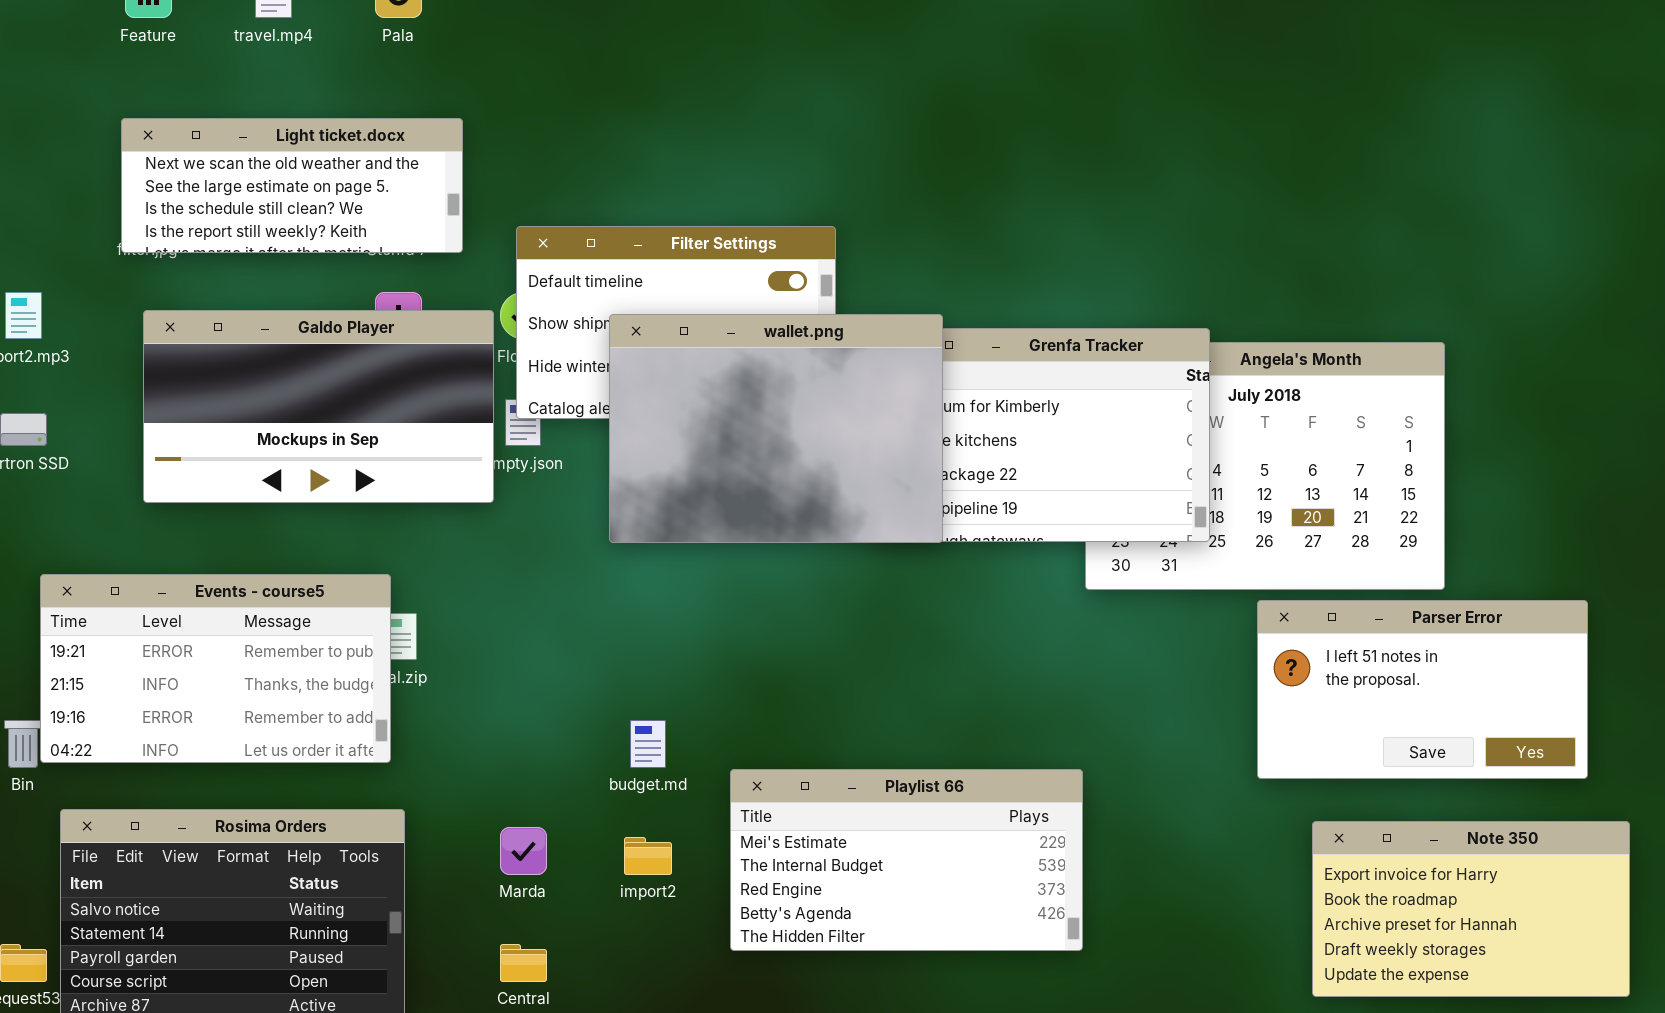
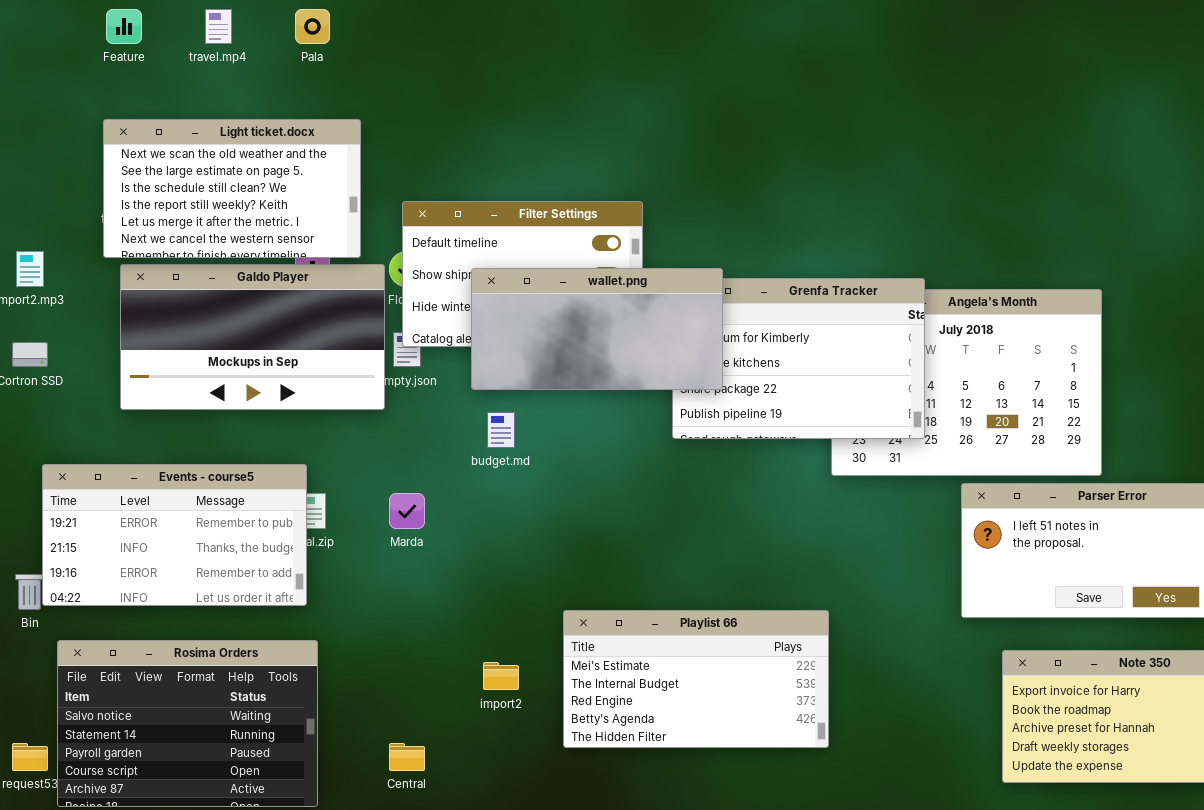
Light ticket.docx: [121,118,463,253] -> [103,119,361,258], resized
wallet.png: [609,314,943,543] -> [471,268,723,390], resized
budget.md: [630,720,666,768] -> [487,412,515,448], moved
Marda: [500,827,547,875] -> [389,493,425,529], moved

